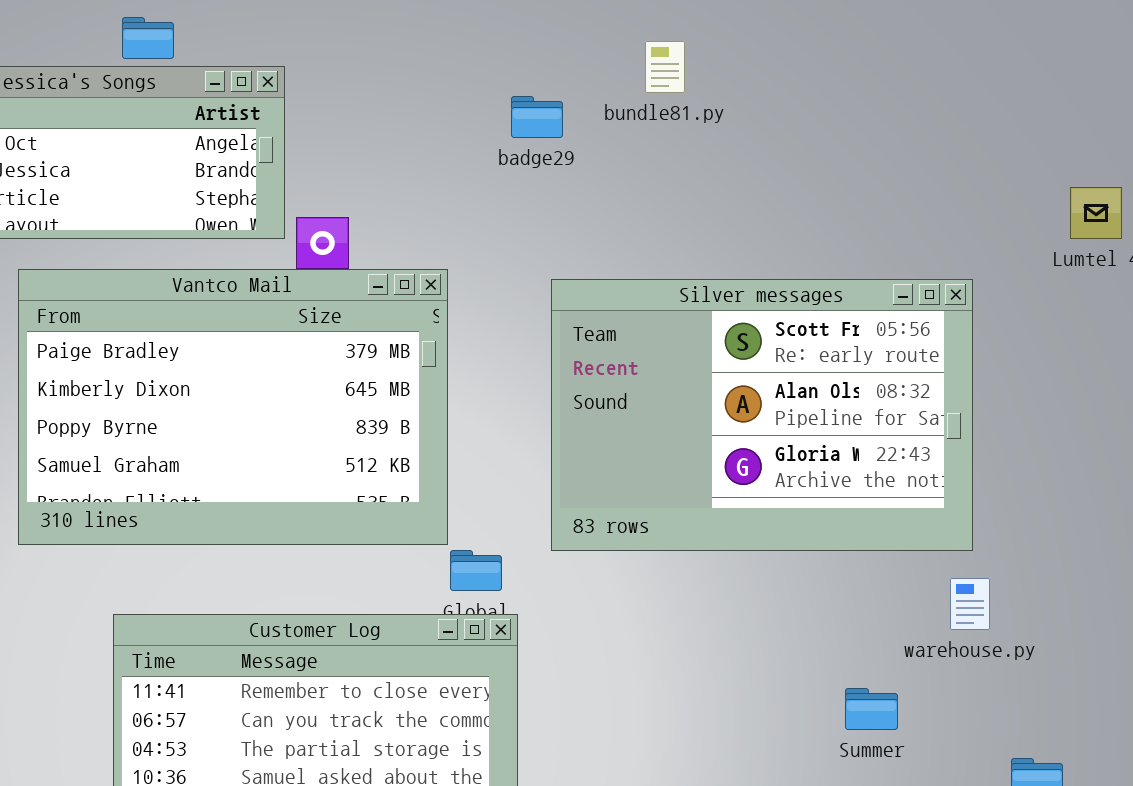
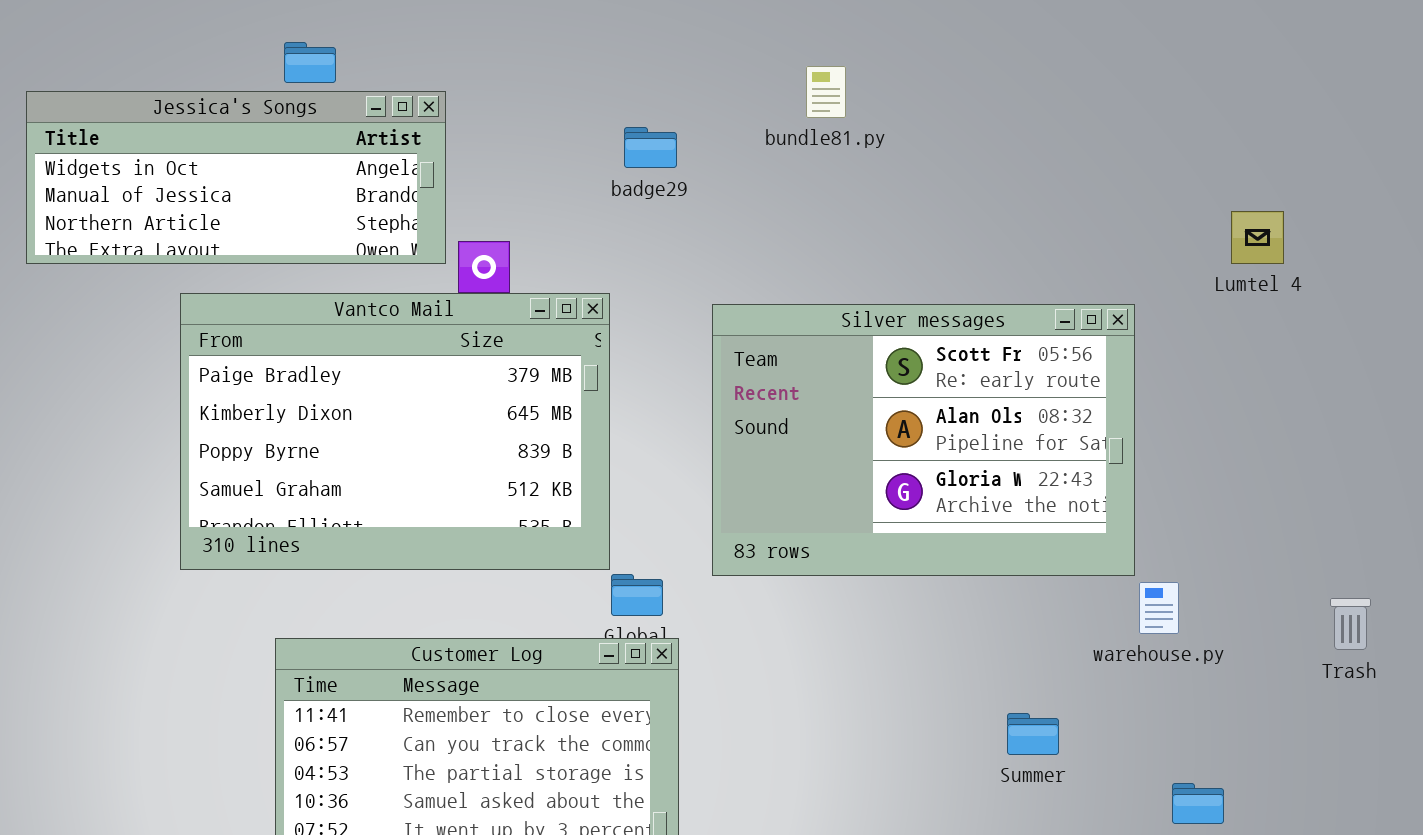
badge29: [511,96,563,138] -> [624,127,677,168], moved
warehouse.py: [950,578,990,630] -> [1139,582,1179,634], moved

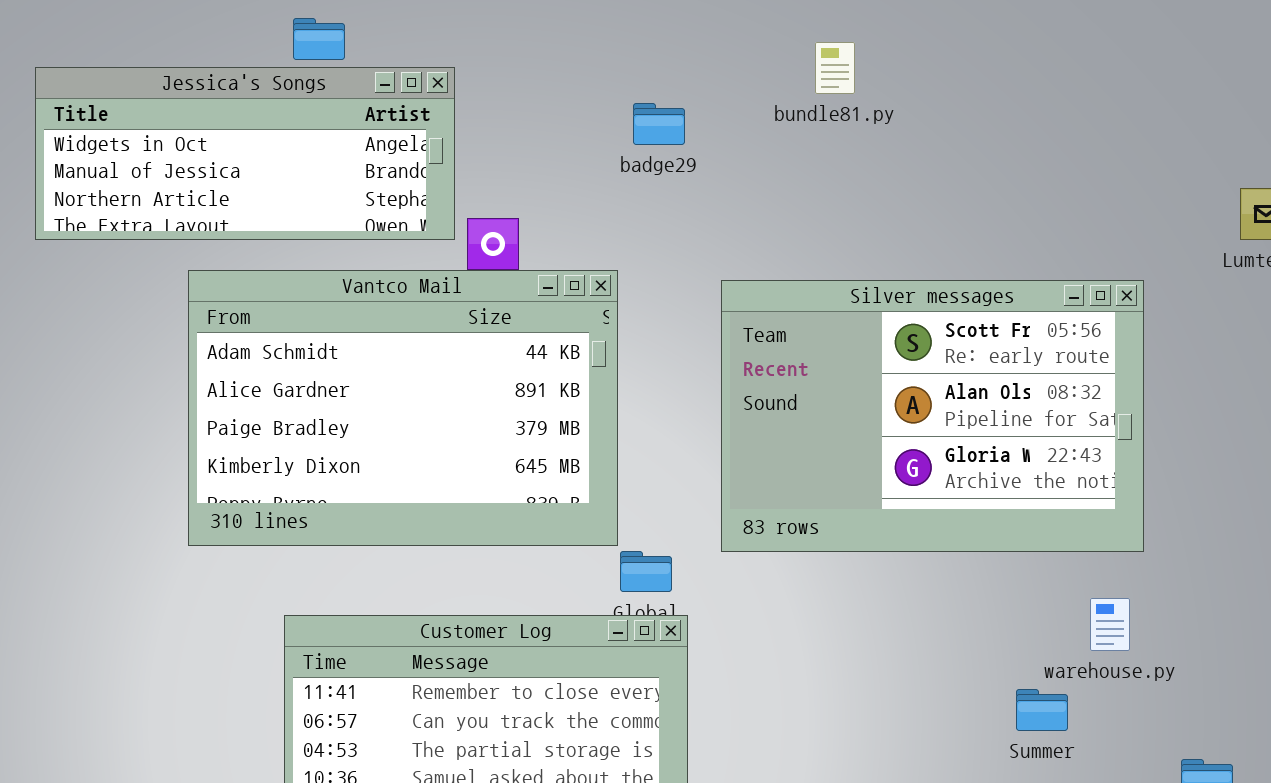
Vantco Mail: [180,293,610,570] -> [188,270,618,546], scrolled up 2 rows
warehouse.py: [1139,582,1179,634] -> [1090,598,1130,651], moved

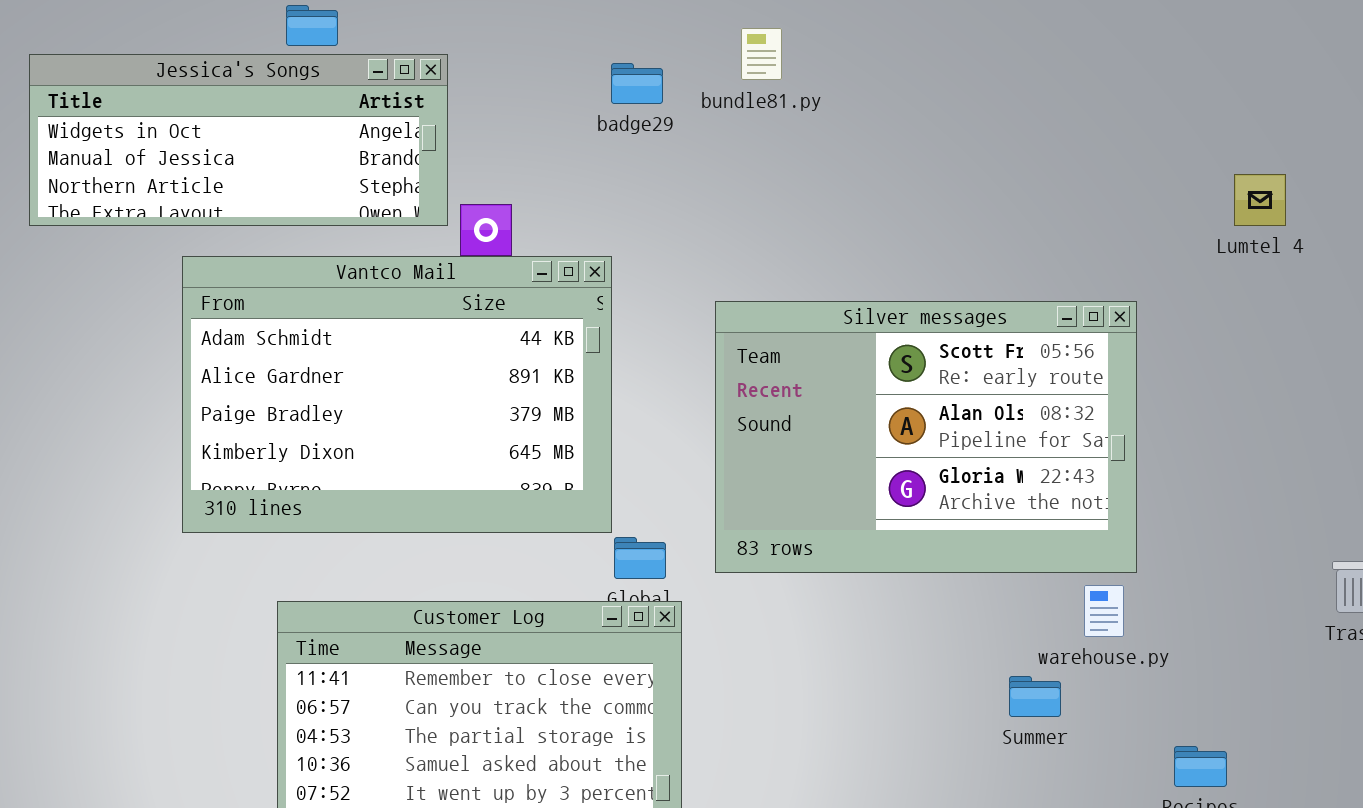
bundle81.py: [815,42,855,94] -> [741,28,782,80], moved
badge29: [633,103,685,145] -> [611,63,663,104], moved
Silver messages: [721,280,1144,552] -> [715,301,1137,573], moved

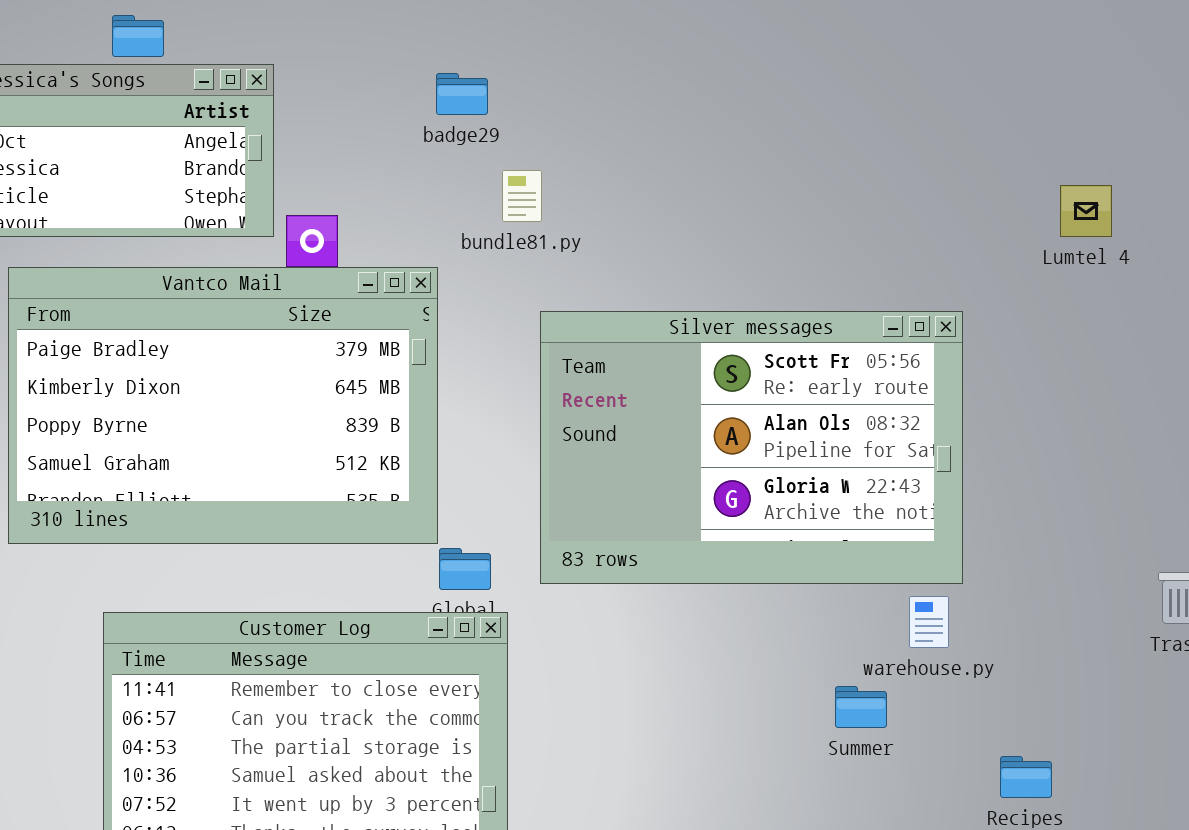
bundle81.py: [741,28,782,80] -> [502,170,542,222], moved
Vantco Mail: [182,256,612,533] -> [8,267,438,544], scrolled down 2 rows

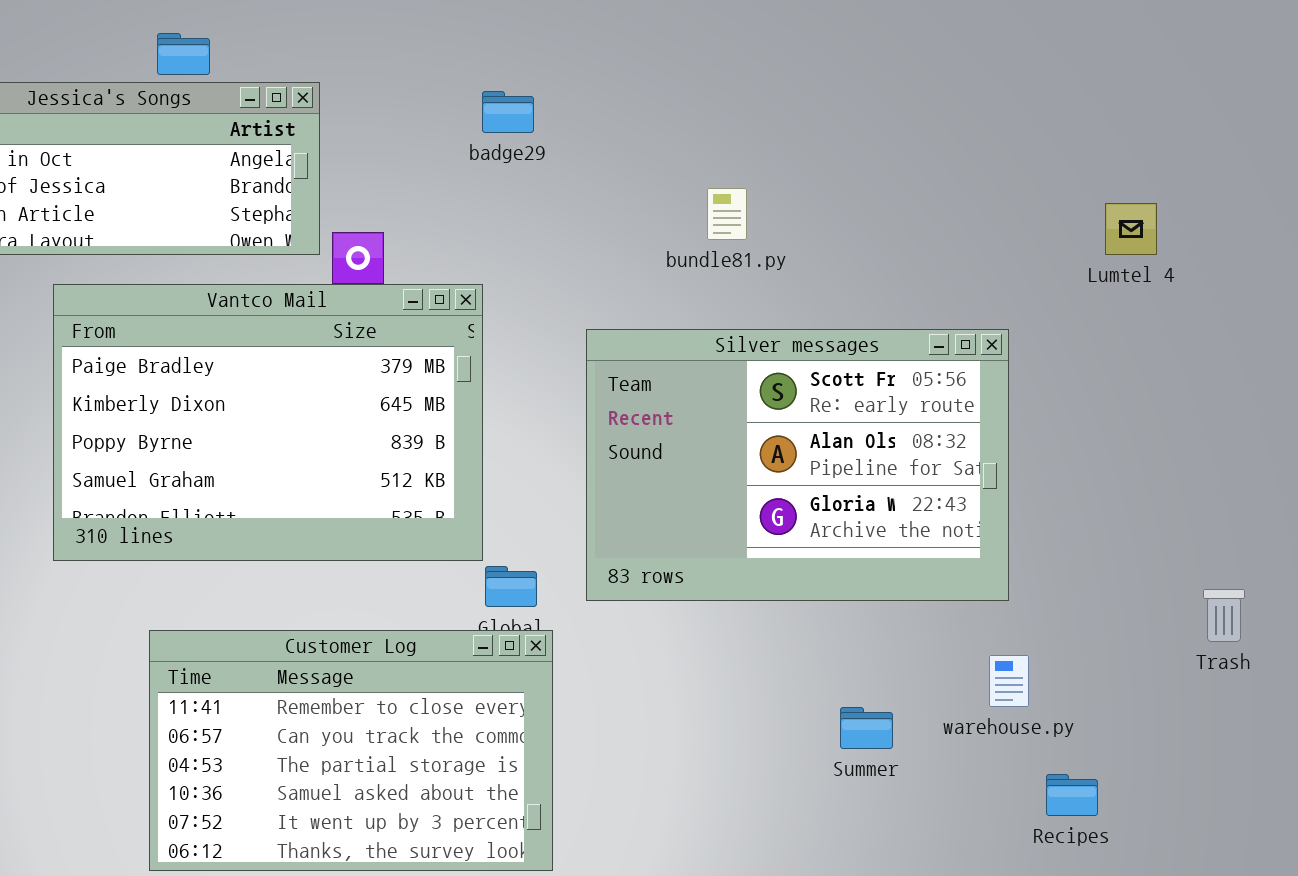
bundle81.py: [502,170,542,222] -> [707,188,747,240], moved
warehouse.py: [909,596,949,648] -> [989,655,1029,707], moved
Summer: [835,686,887,728] -> [840,707,893,749], moved

